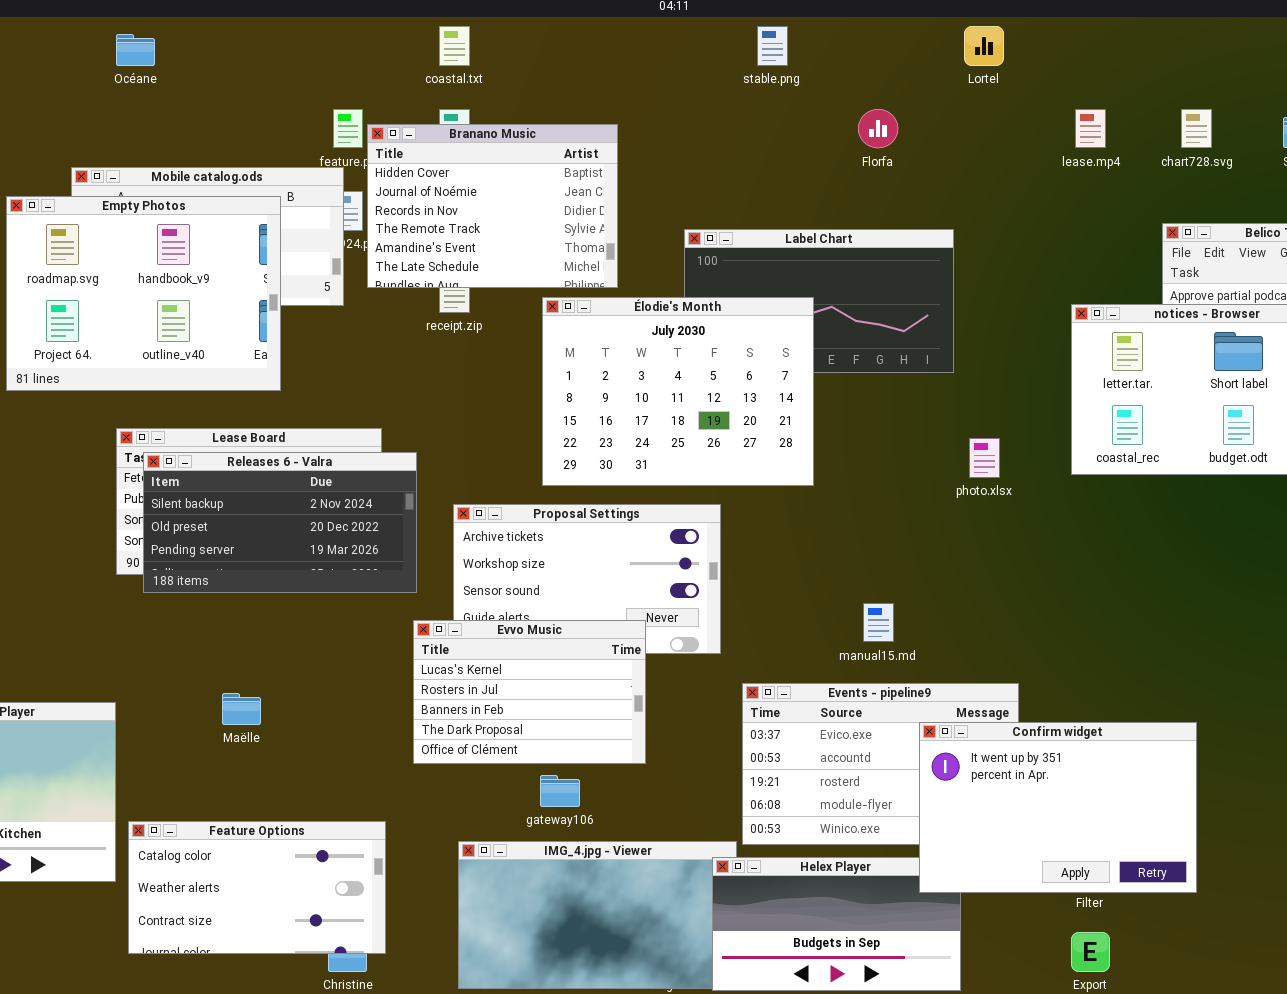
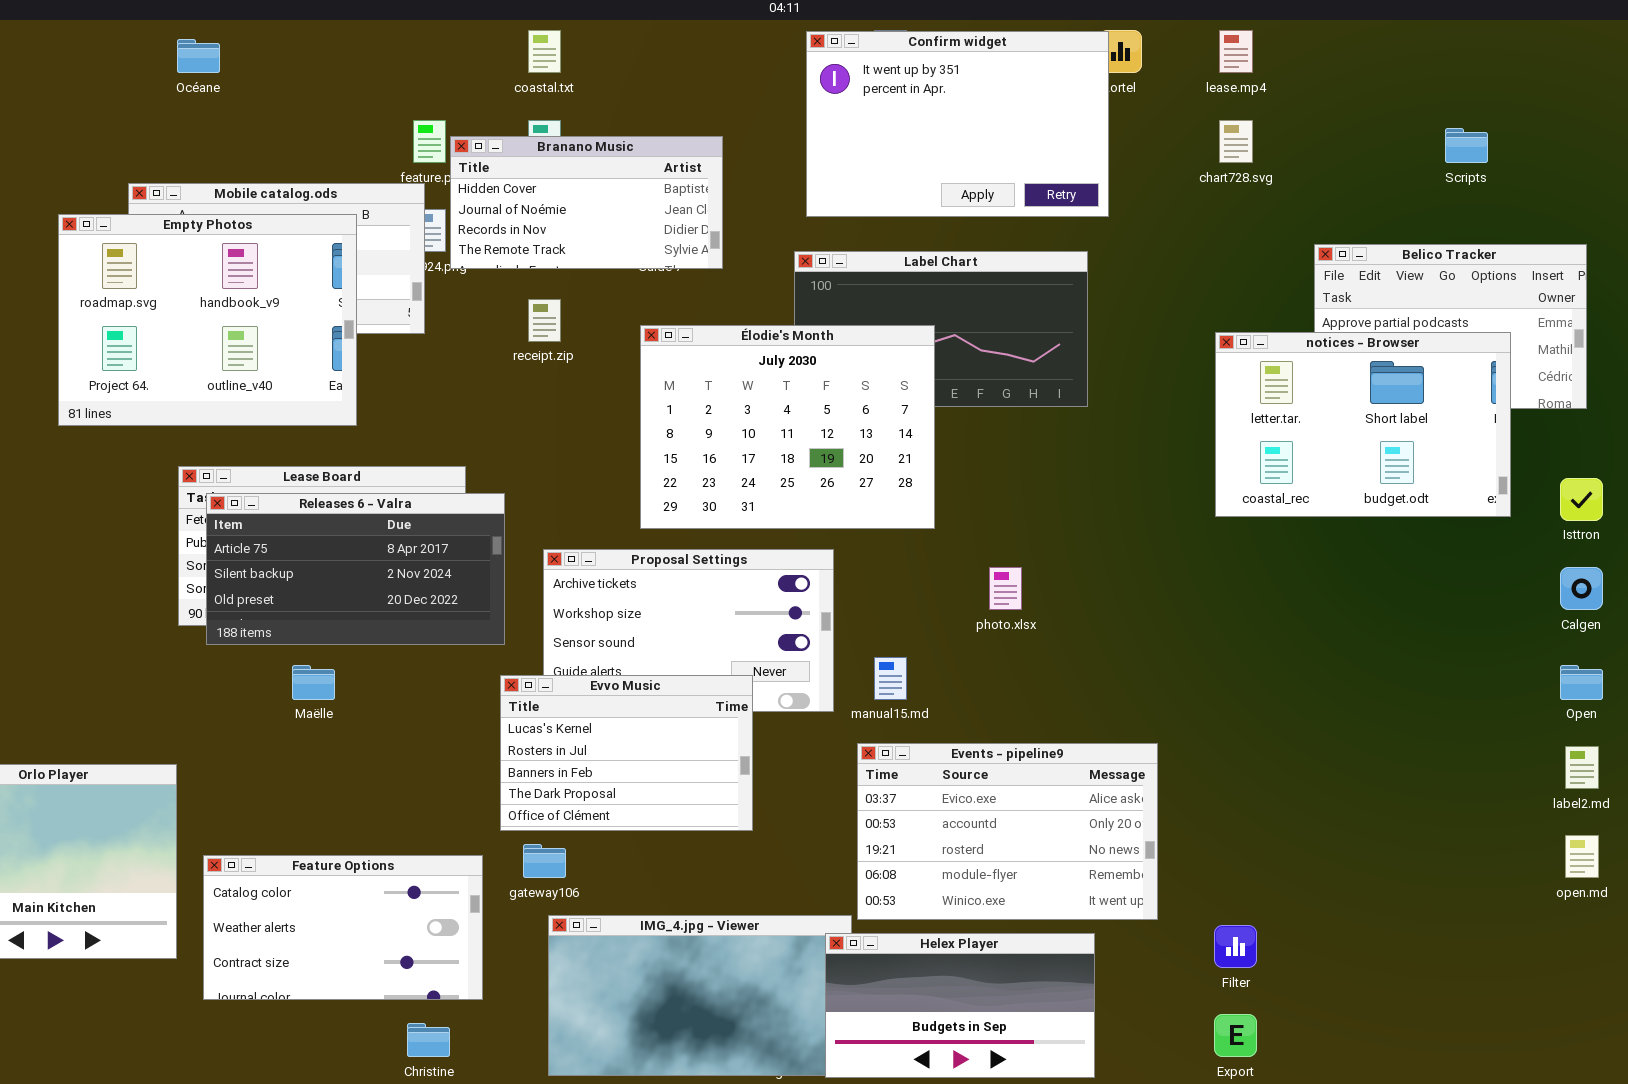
lease.mp4: [1075,109,1106,148] -> [1219,30,1253,73], moved
chart728.svg: [1181,109,1212,148] -> [1219,120,1253,163], moved
Branano Music: [367,124,618,288] -> [450,136,723,269], resized
photo.xlsx: [969,438,1000,478] -> [989,567,1022,610], moved
Releases 6 - Valra: [143,452,417,593] -> [206,493,505,645], scrolled up 1 row
manual15.md: [863,603,894,642] -> [874,657,907,700], moved
Maëlle: [222,693,261,725] -> [292,665,335,700], moved
Confirm widget: [919,722,1197,893] -> [806,31,1109,217], moved
gateway106: [540,775,580,807] -> [523,844,566,878], moved
Feature Options: [128,821,386,954] -> [203,855,483,1000], moved

